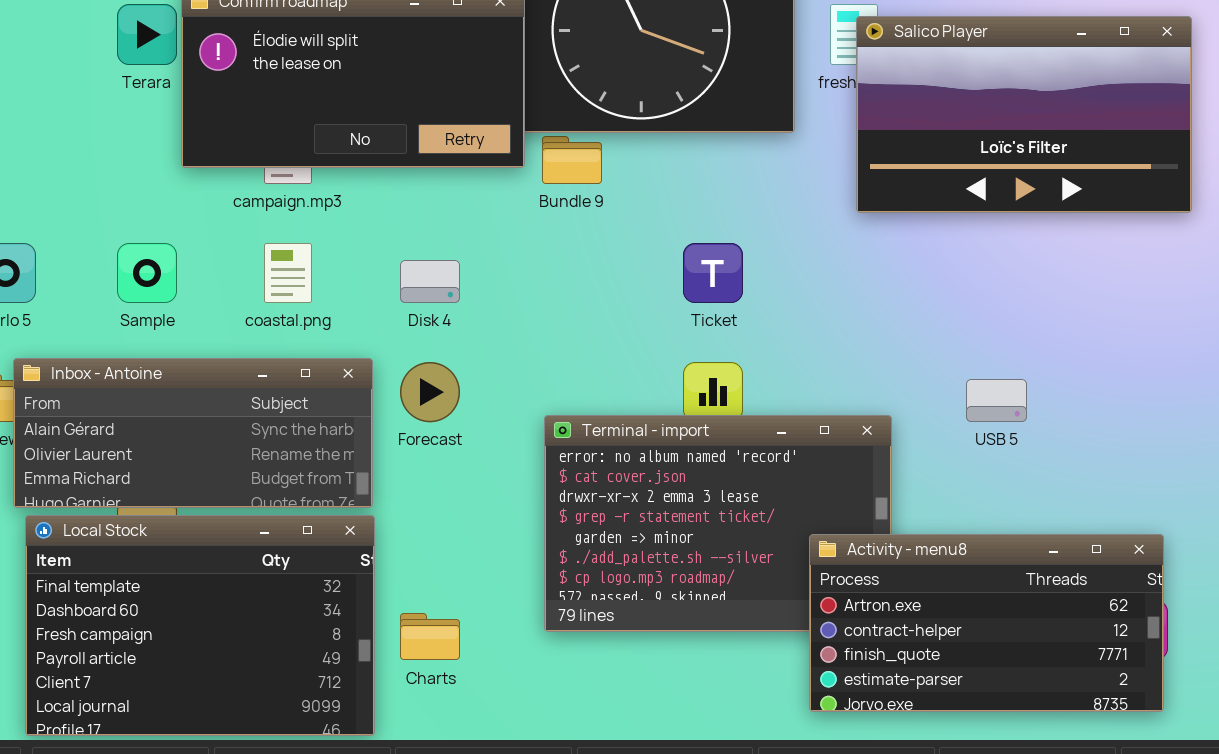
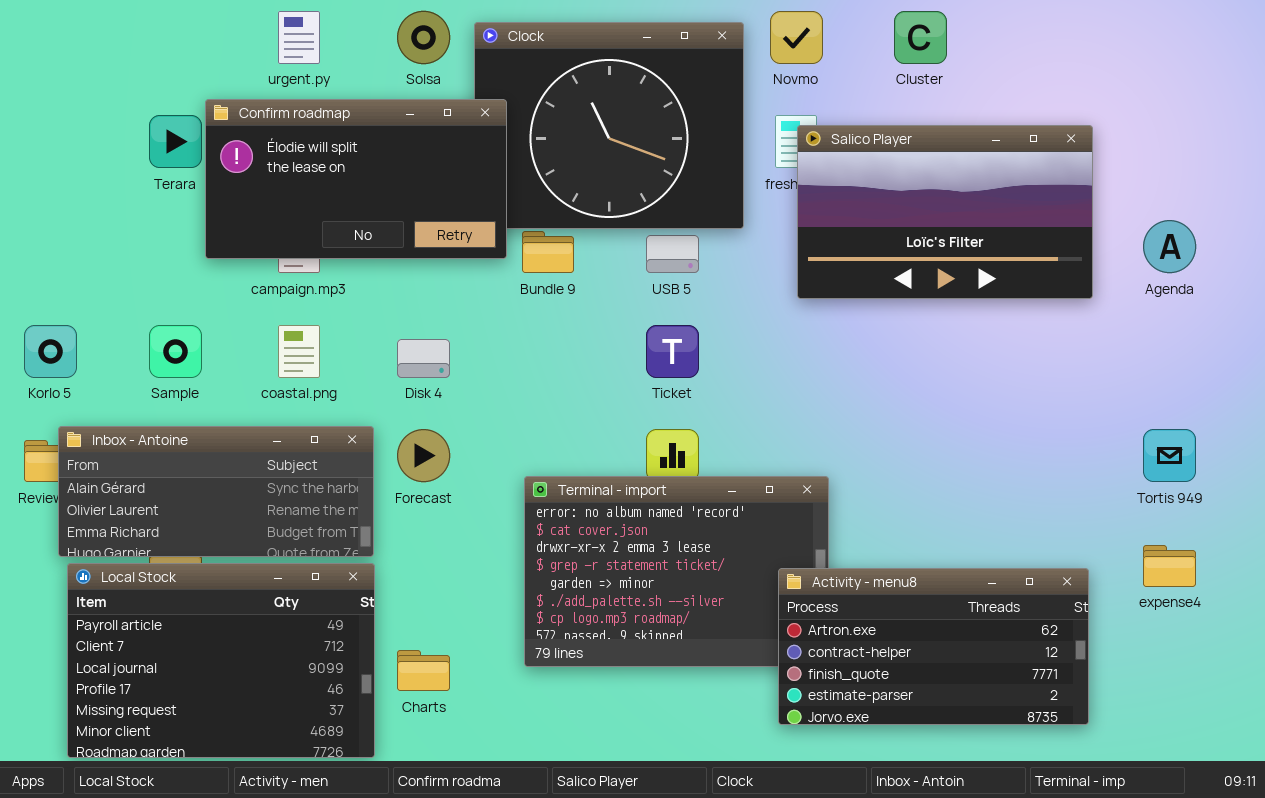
USB 5: [966,379,1027,422] -> [646,235,699,273], moved
Local Stock: [25,515,375,736] -> [67,563,375,758], scrolled down 3 rows
Activity - menu8: [809,534,1164,712] -> [778,568,1089,725], moved

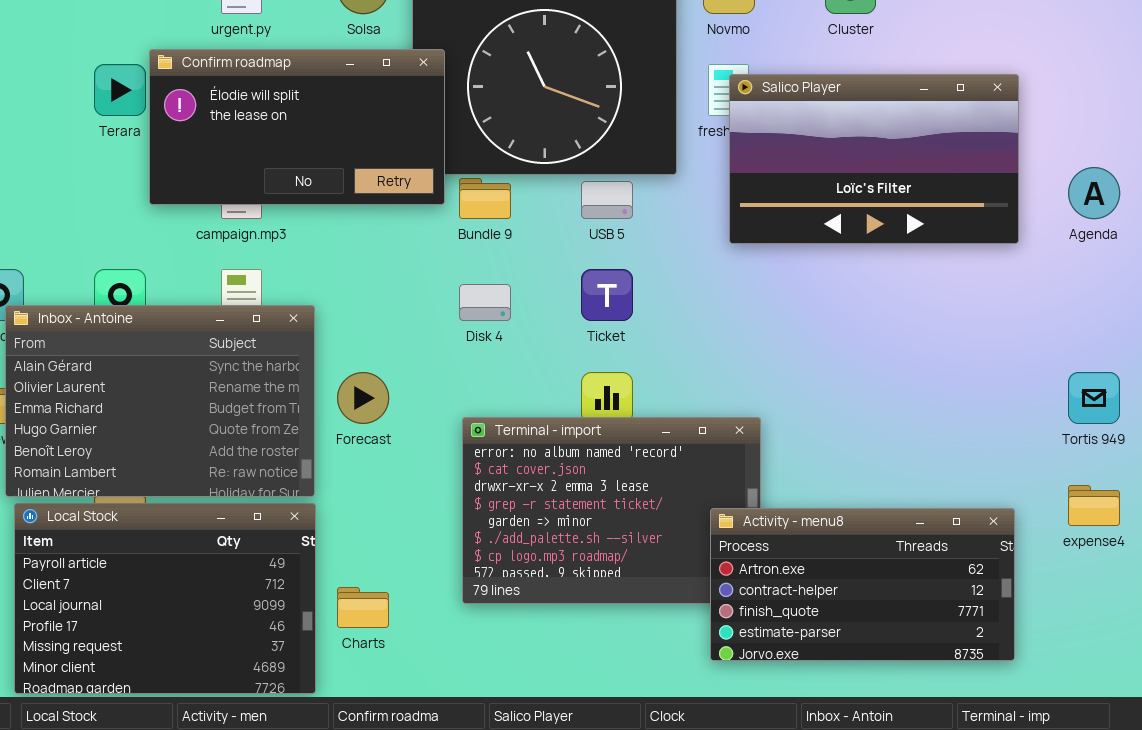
Disk 4: [397,339,450,378] -> [459,284,511,321], moved
Inbox - Antoine: [58,426,374,557] -> [5,305,315,497], resized

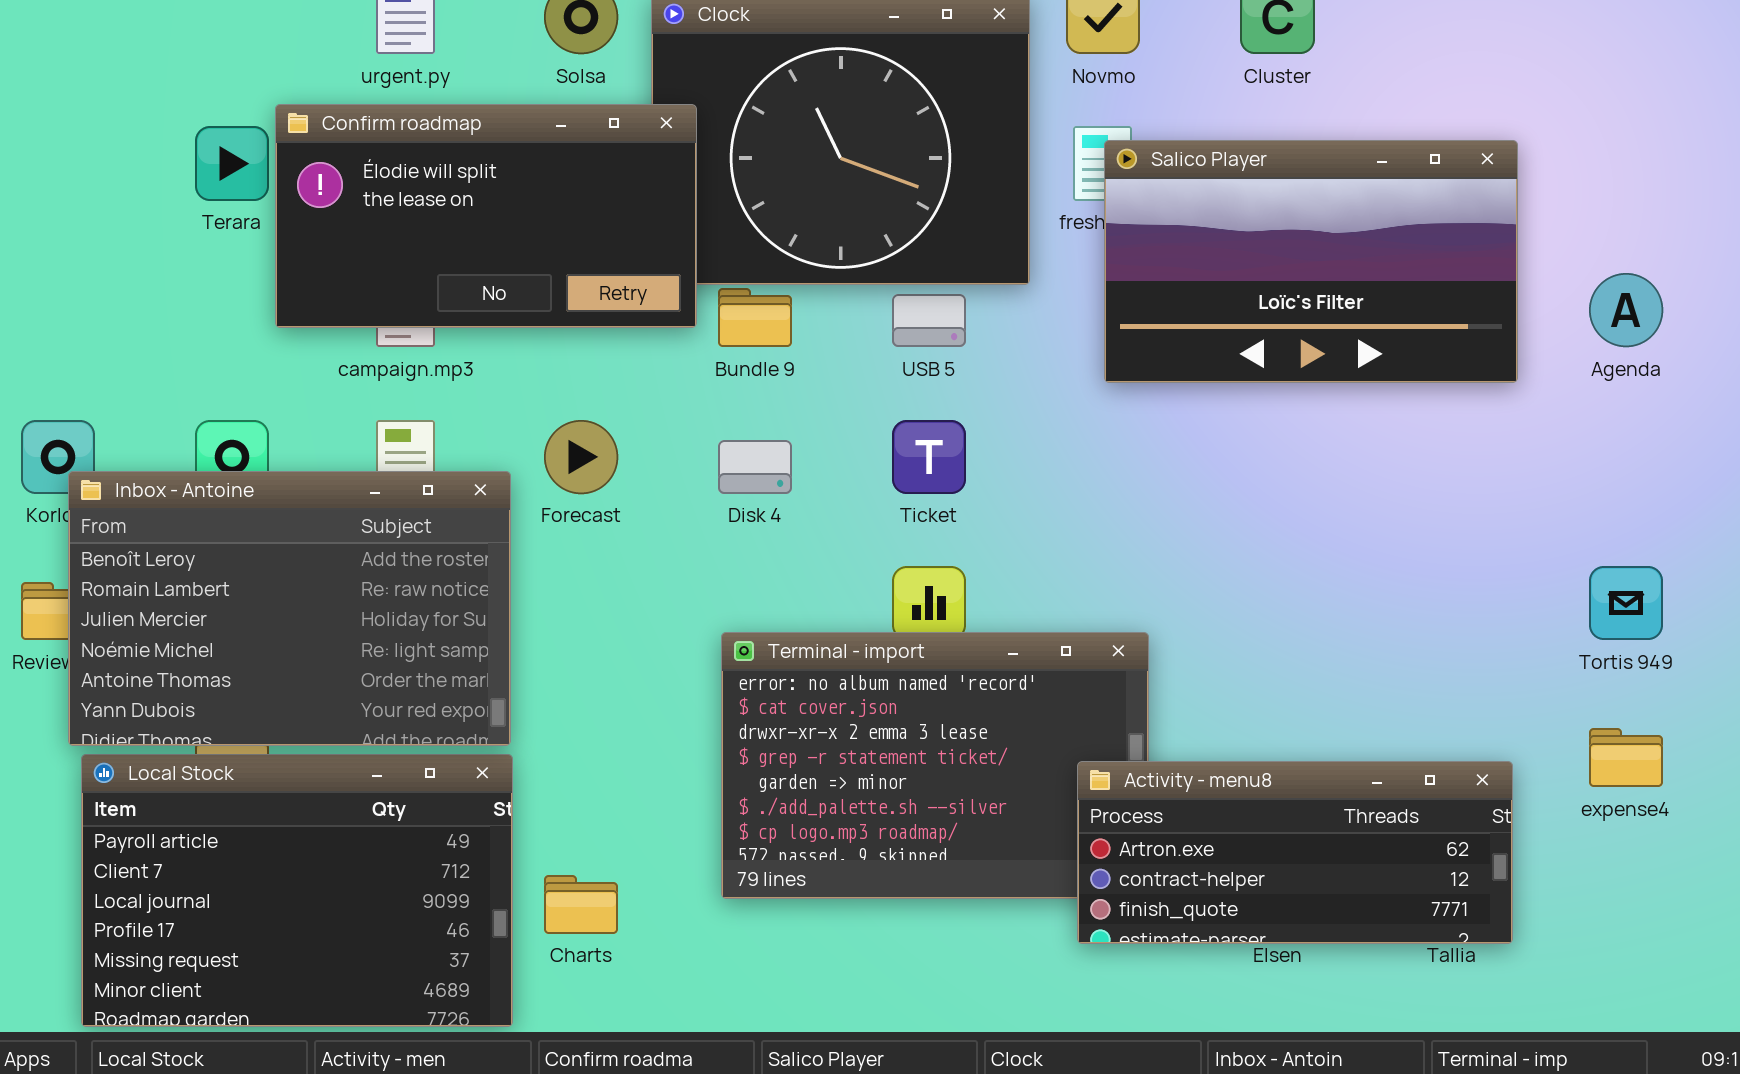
Inbox - Antoine: [5,305,315,497] -> [68,471,511,746], scrolled down 4 rows
Forecast: [337,372,389,424] -> [544,420,618,494], moved
Activity - menu8: [710,508,1015,661] -> [1077,761,1513,944], resized

